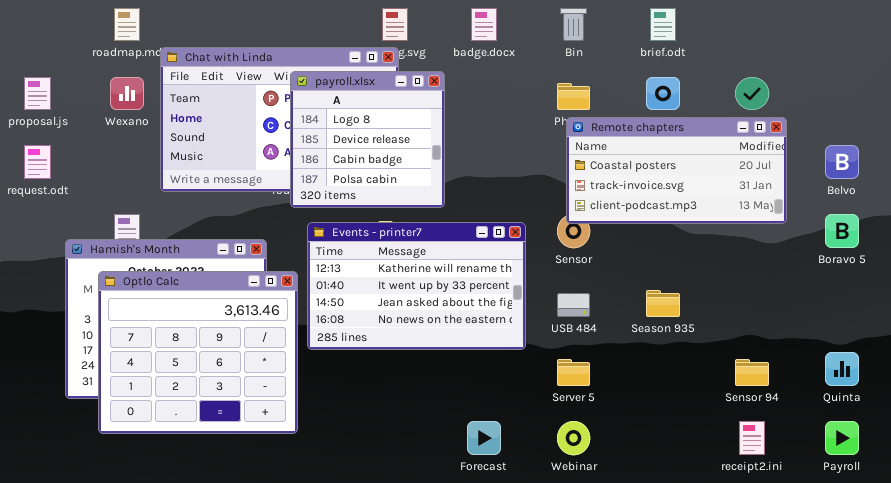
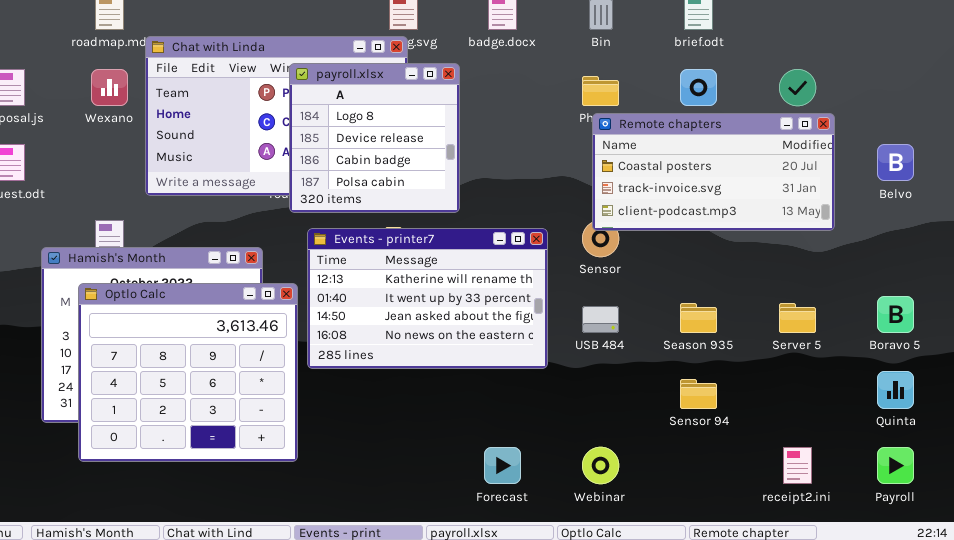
Boravo 5: [825,214,859,248] -> [877,296,914,333], moved
Server 5: [557,359,590,386] -> [779,303,816,333], moved
Sensor 94: [735,359,769,386] -> [680,379,717,409], moved

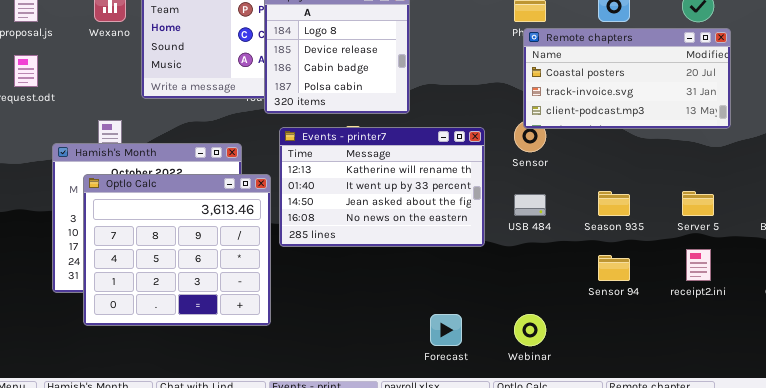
receipt2.ini: [783,447,812,484] -> [686,249,711,281], moved

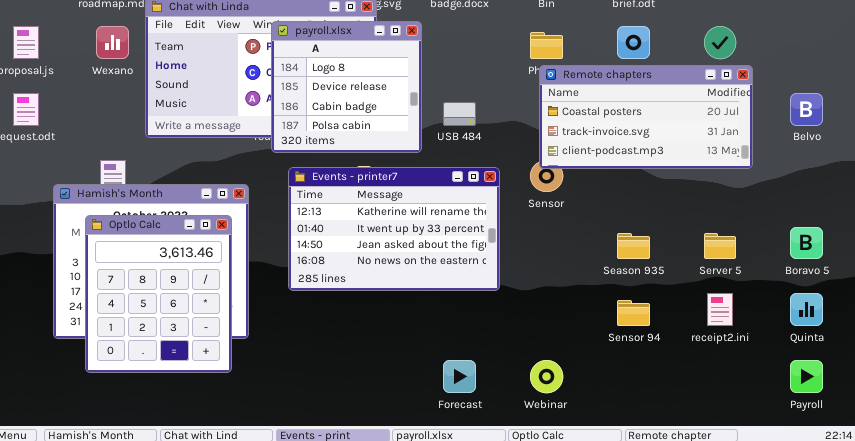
Optlo Calc: [83,174,271,326] -> [85,215,232,373], resized
USB 484: [514,194,546,216] -> [443,102,476,126], moved

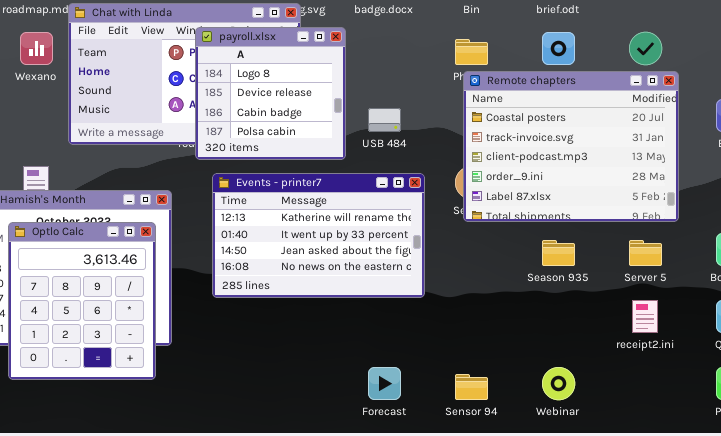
Remote chapters: [539,65,753,169] -> [463,71,679,222], resized
Sensor 94: [617,300,650,326] -> [455,374,488,400], moved
Webinar: [530,360,563,393] -> [542,367,575,400], moved

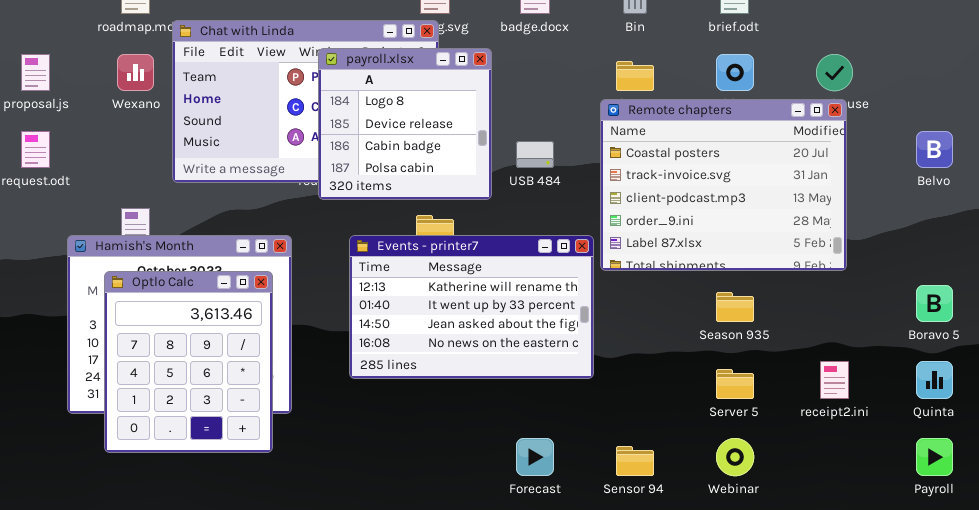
Remote chapters: [463,71,679,222] -> [600,99,847,271], moved
Events - printer7: [212,173,425,298] -> [349,235,594,379], moved
Server 5: [629,240,662,266] -> [716,369,754,399], moved

